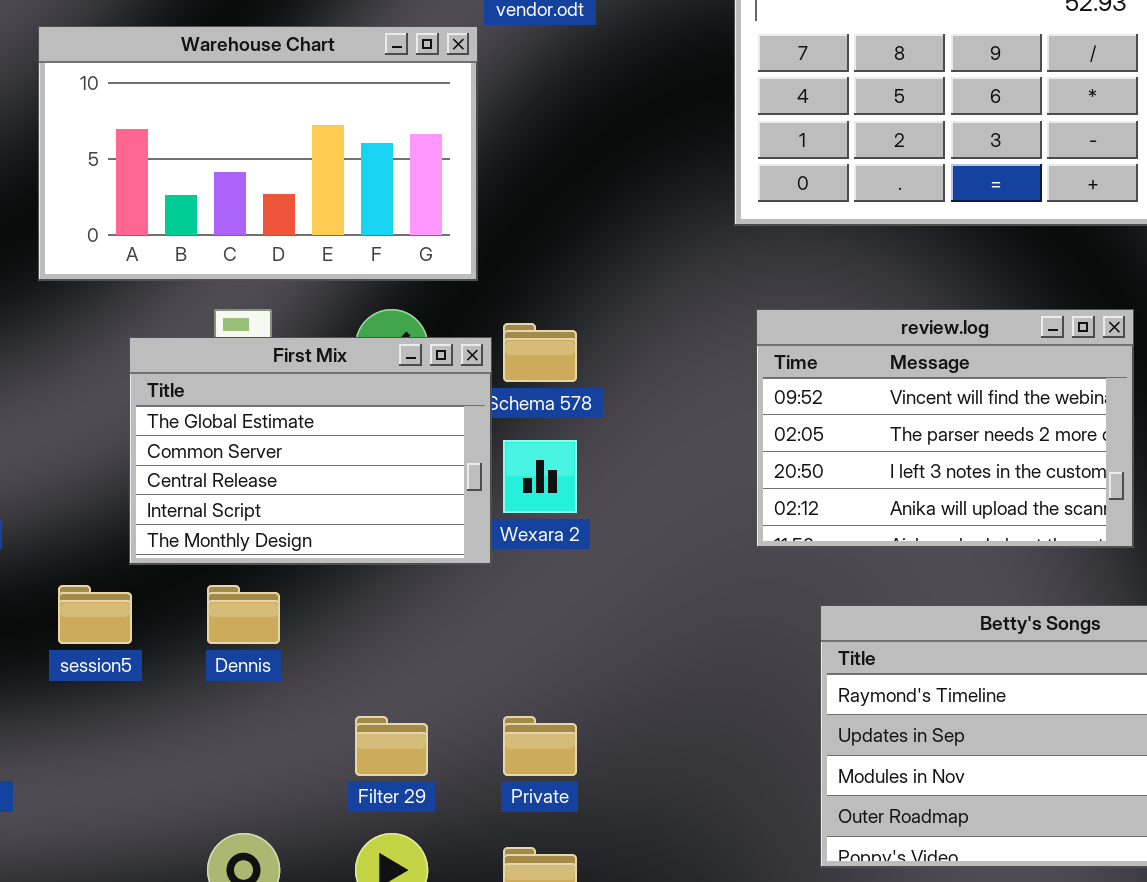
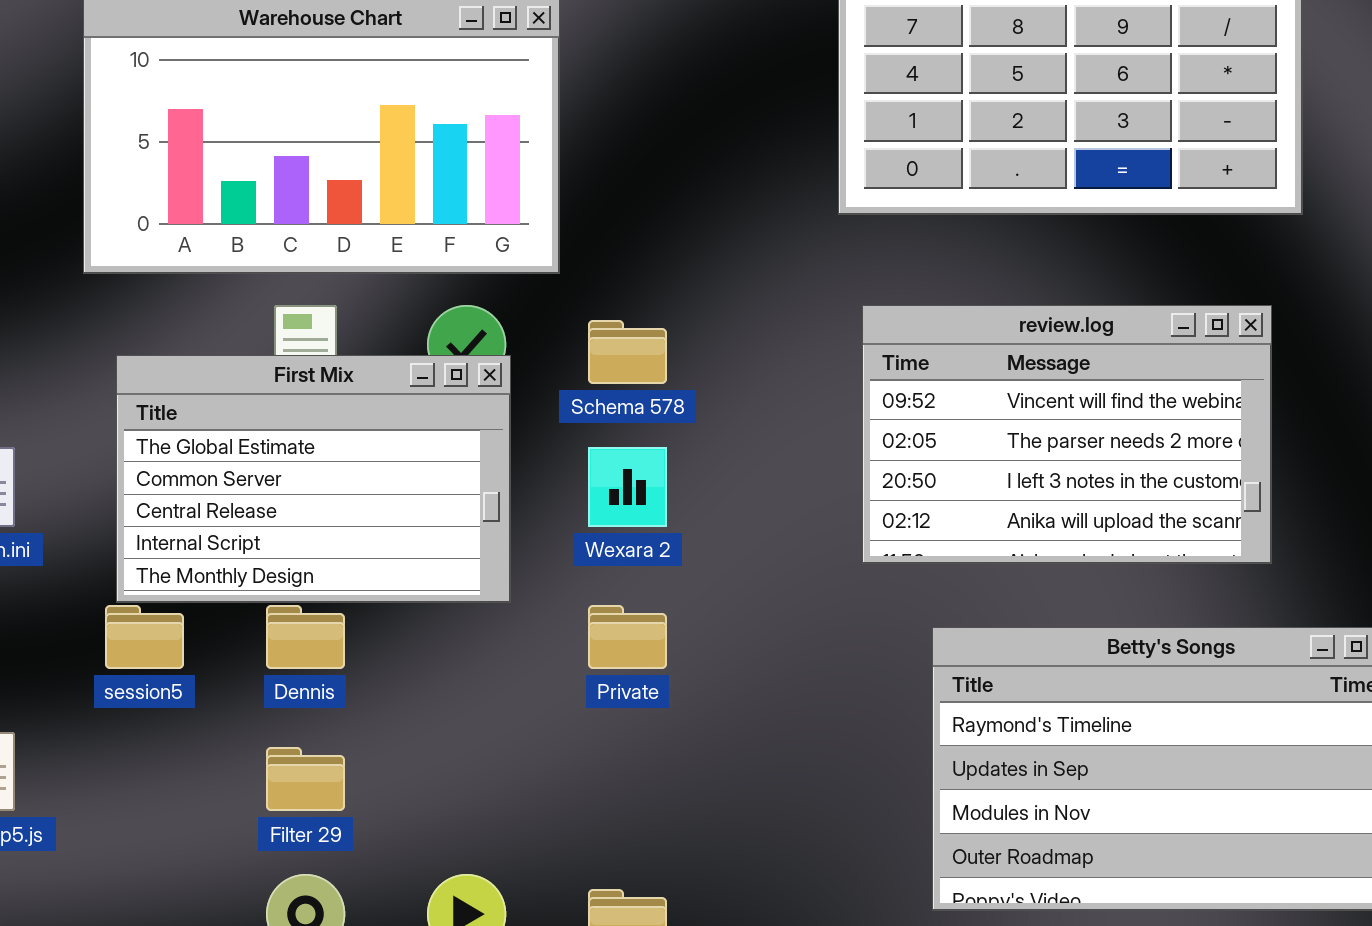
First Mix: [129,337,492,565] -> [116,355,511,603], moved
Filter 29: [355,716,428,776] -> [266,747,345,811], moved
Private: [503,716,577,776] -> [588,605,667,669], moved

